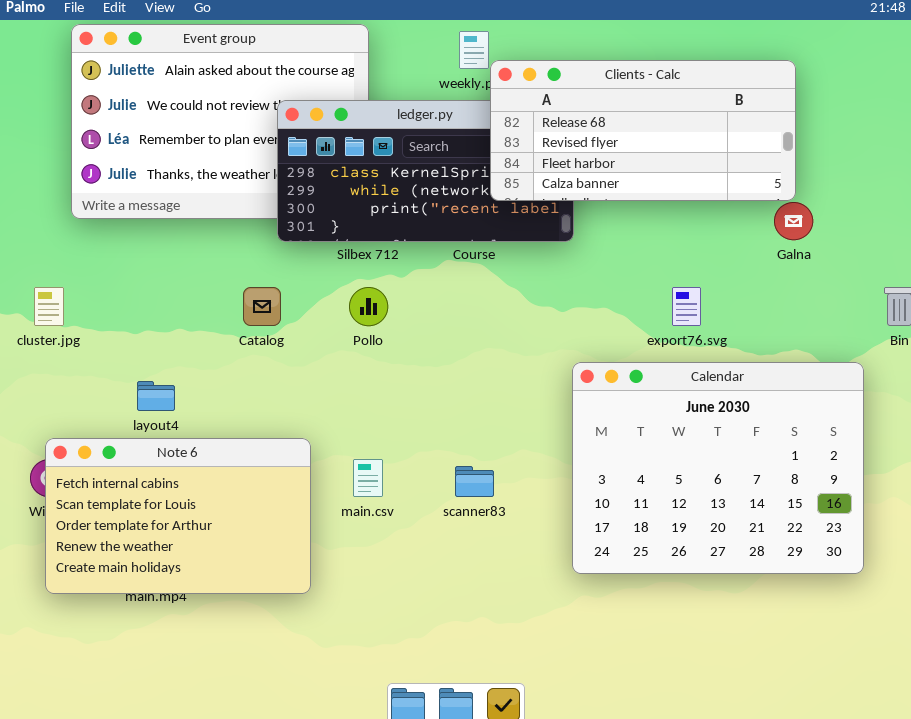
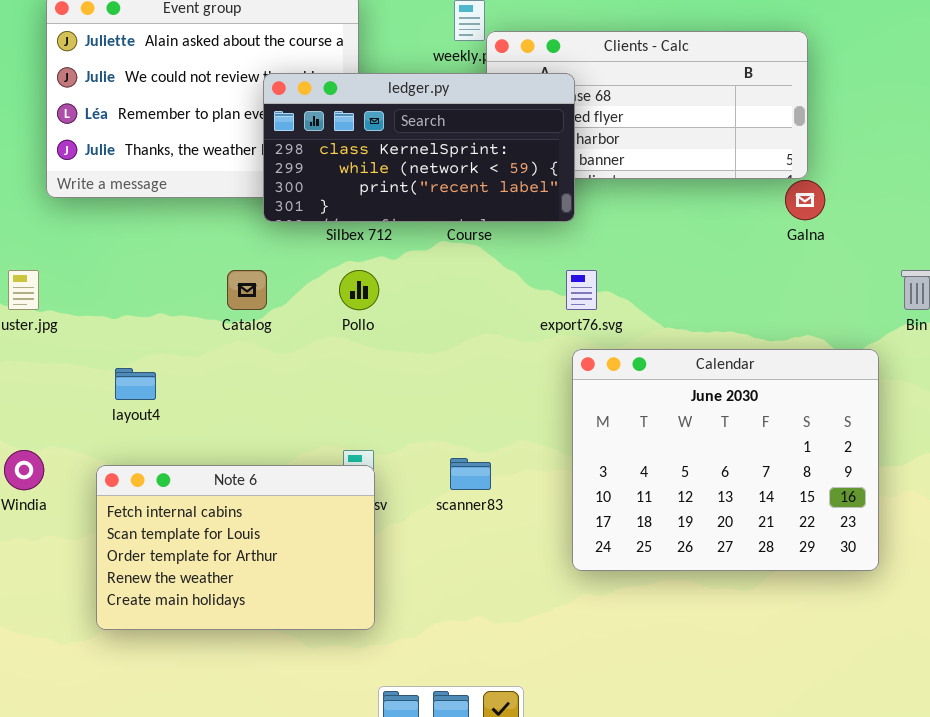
ledger.py: [277,100,574,242] -> [263,73,575,222], raised
export76.svg: [672,287,701,326] -> [566,270,597,310], moved
Note 6: [45,438,311,594] -> [96,465,375,630], moved

